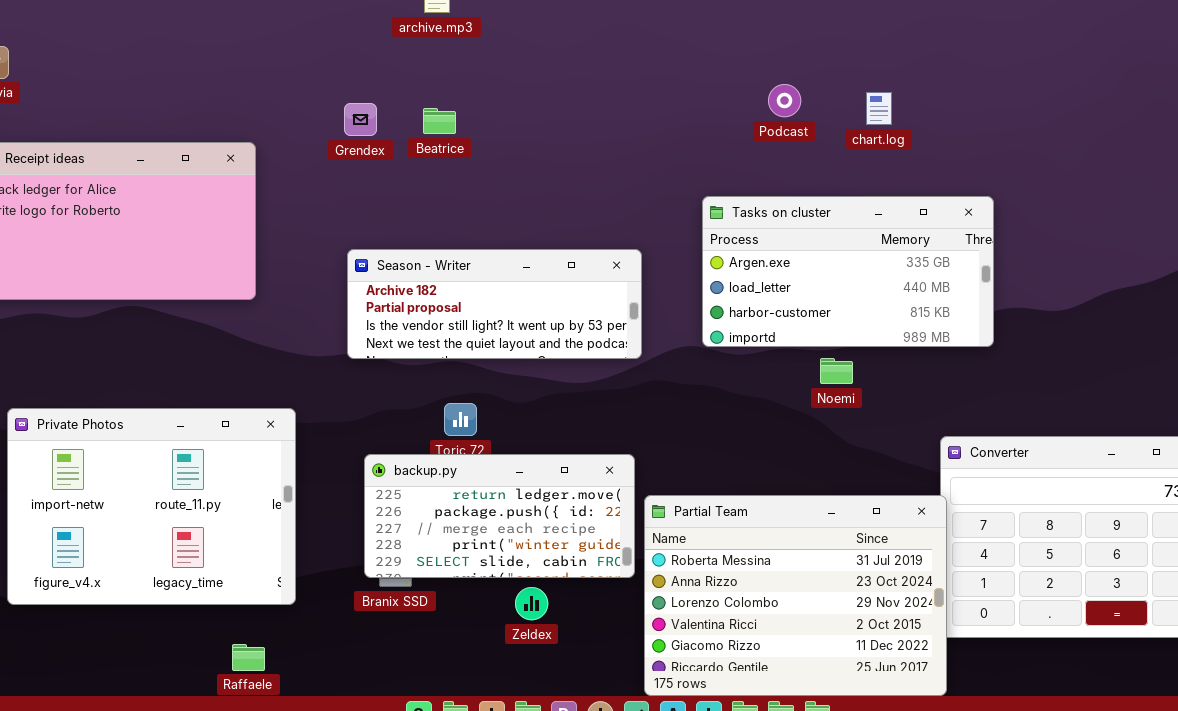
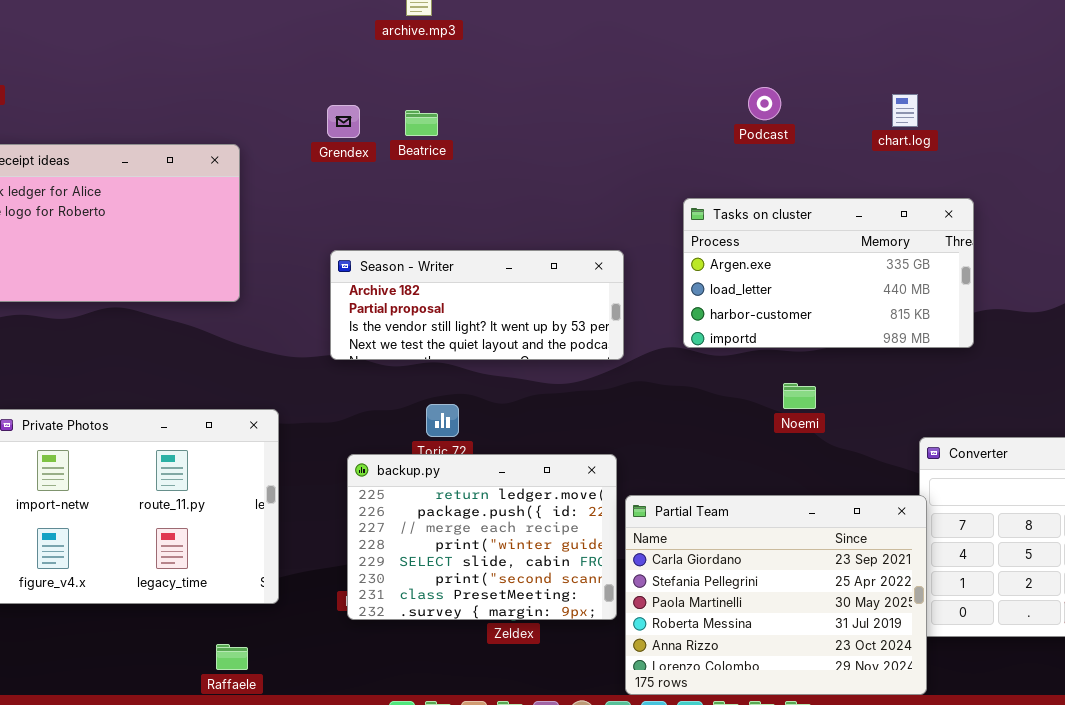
chart.log: [866,92,892,125] -> [892,94,918,127], moved
Noemi: [820,358,853,384] -> [783,383,816,409], moved
backup.py: [364,454,635,578] -> [347,454,617,620], resized
Partial Team: [644,495,947,696] -> [625,495,927,695], scrolled up 3 rows

